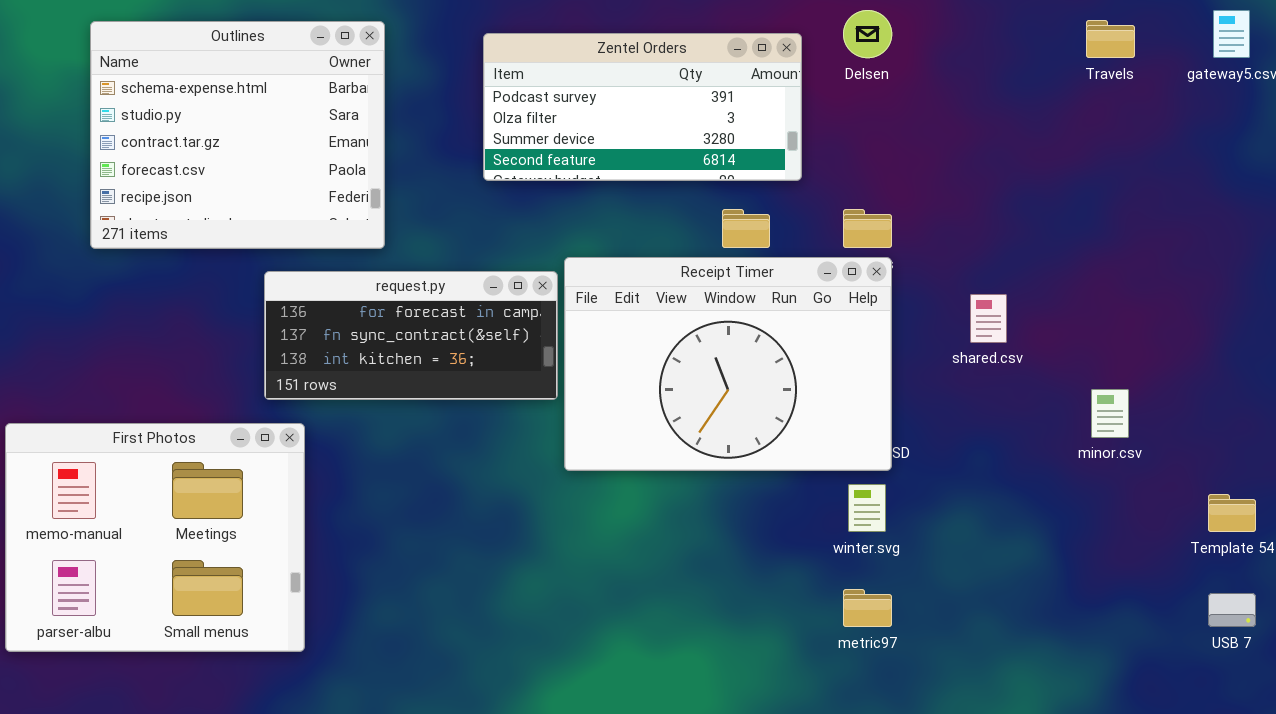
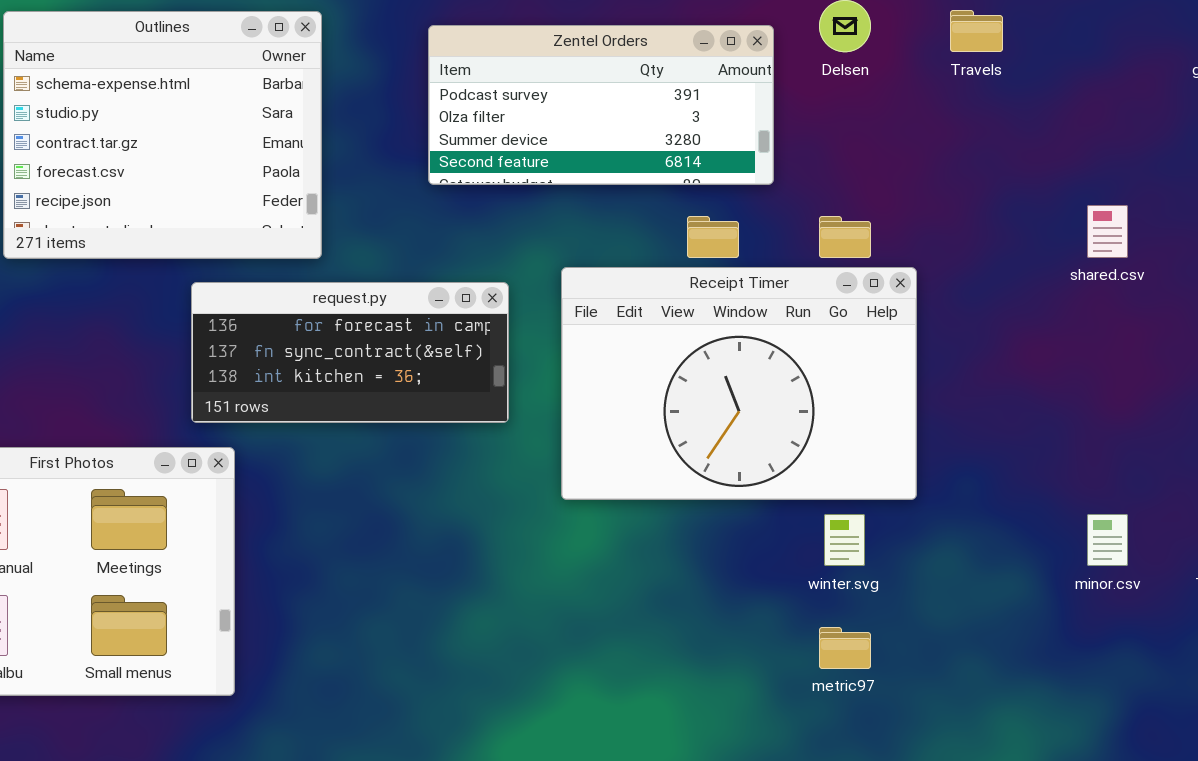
Travels: [1086,20,1135,58] -> [950,10,1003,52], moved
Receipt Timer: [564,257,892,471] -> [561,267,917,500], moved
shared.csv: [970,294,1007,343] -> [1087,205,1128,258], moved
minor.csv: [1091,389,1129,438] -> [1087,514,1128,566], moved

